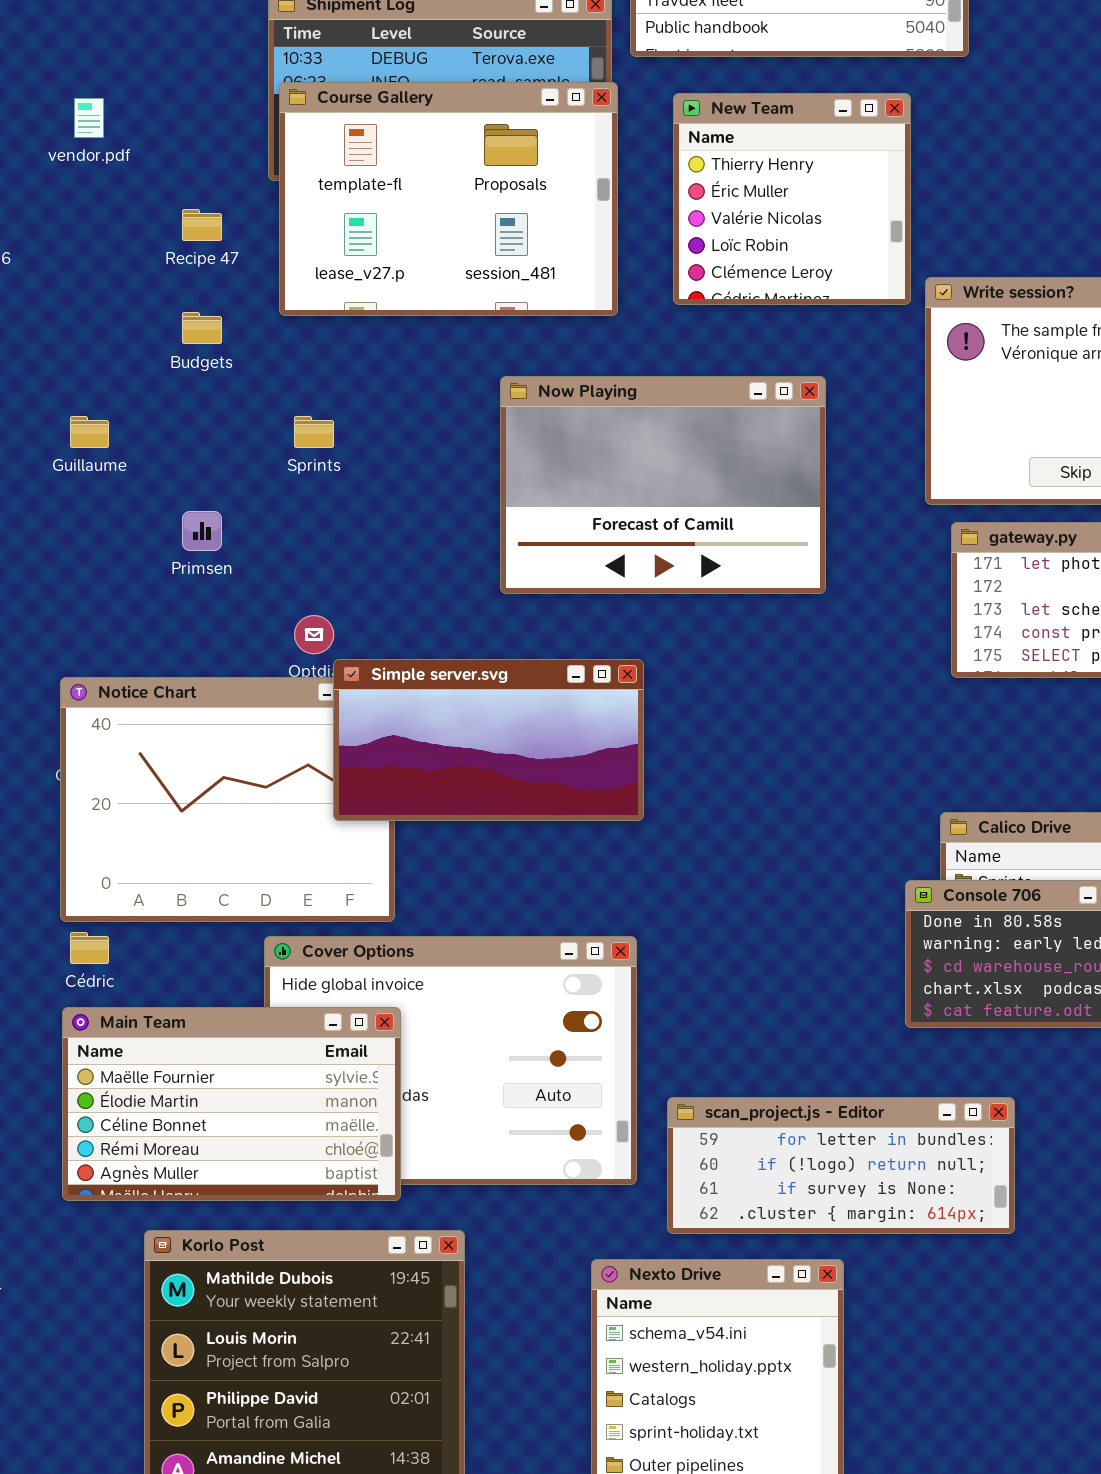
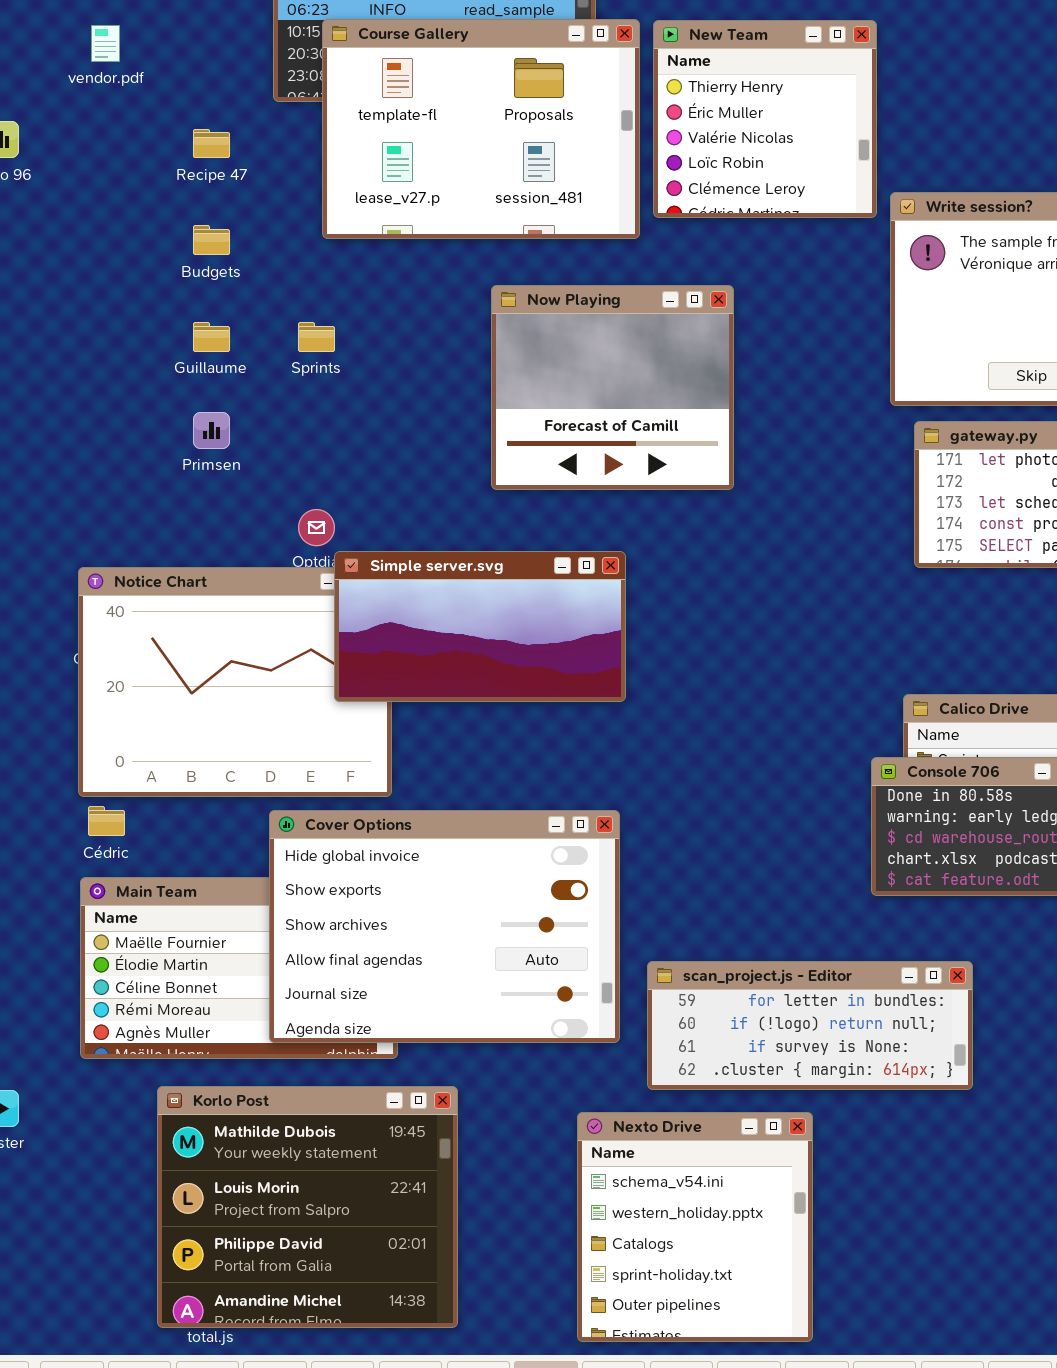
Course Gallery: [279,82,618,316] -> [322,19,640,239], moved
Now Playing: [500,376,826,594] -> [491,285,734,490], resized
Guillaume: [70,416,109,448] -> [193,322,230,352], moved
Cover Options: [264,936,637,1185] -> [269,810,620,1043], raised

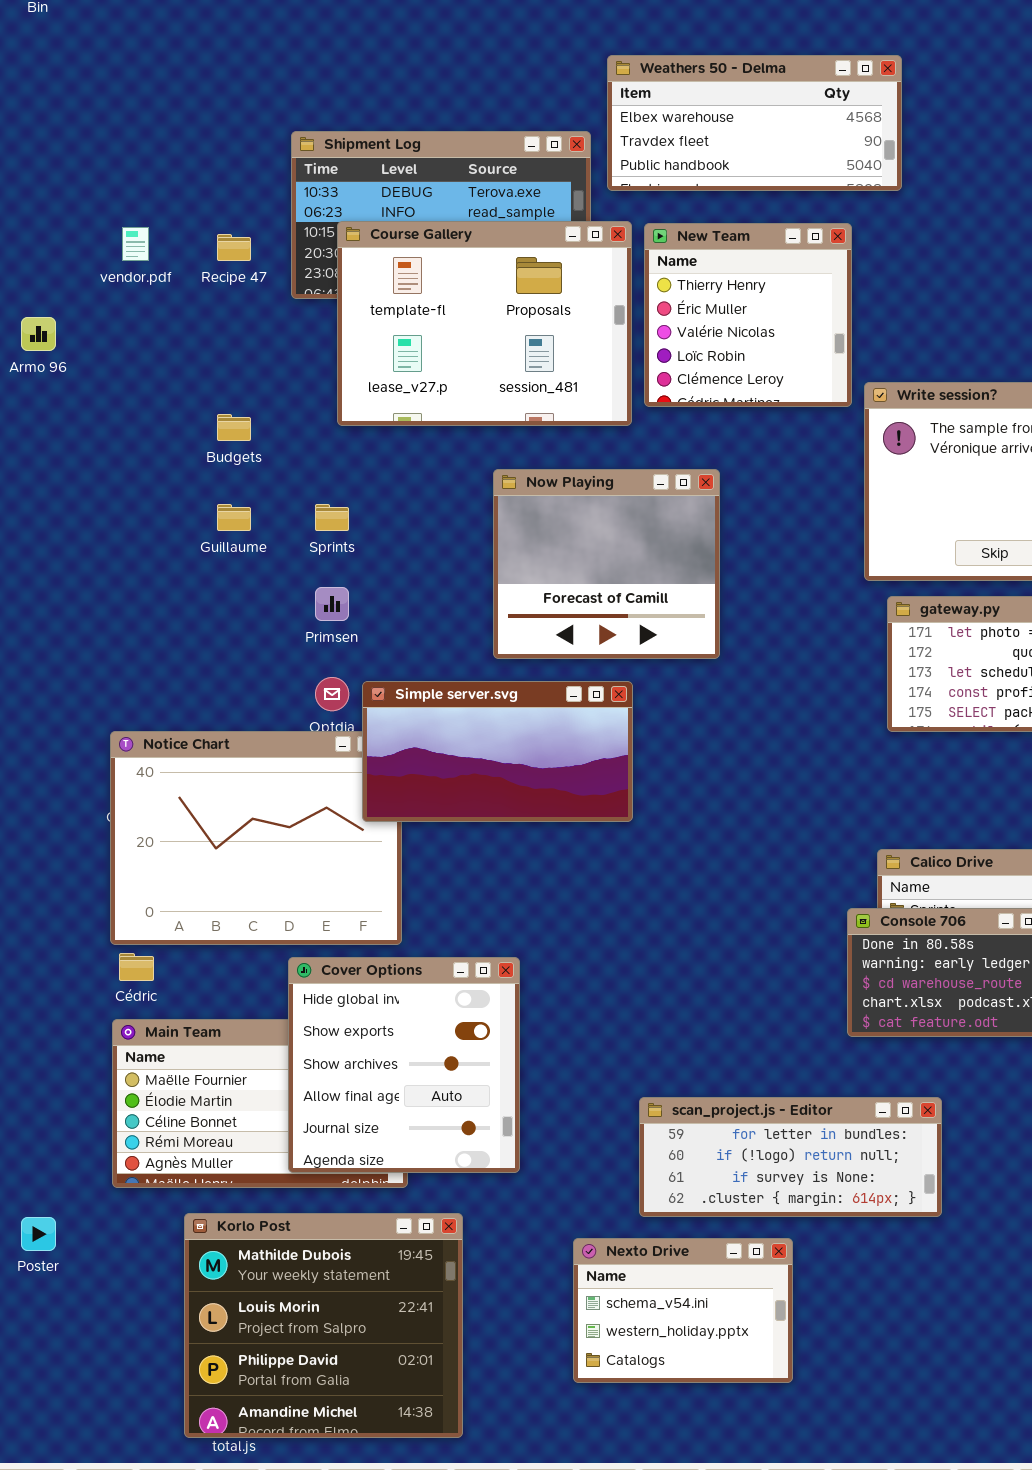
Recipe 47: [193,129,230,158] -> [217,234,251,261], moved
Primsen: [193,412,230,449] -> [315,587,349,621], moved
Simple server.svg: [334,551,626,702] -> [362,681,633,822], moved
Cover Options: [269,810,620,1043] -> [288,957,520,1173], resized
Nexto Drive: [577,1112,813,1342] -> [573,1238,793,1383], resized

